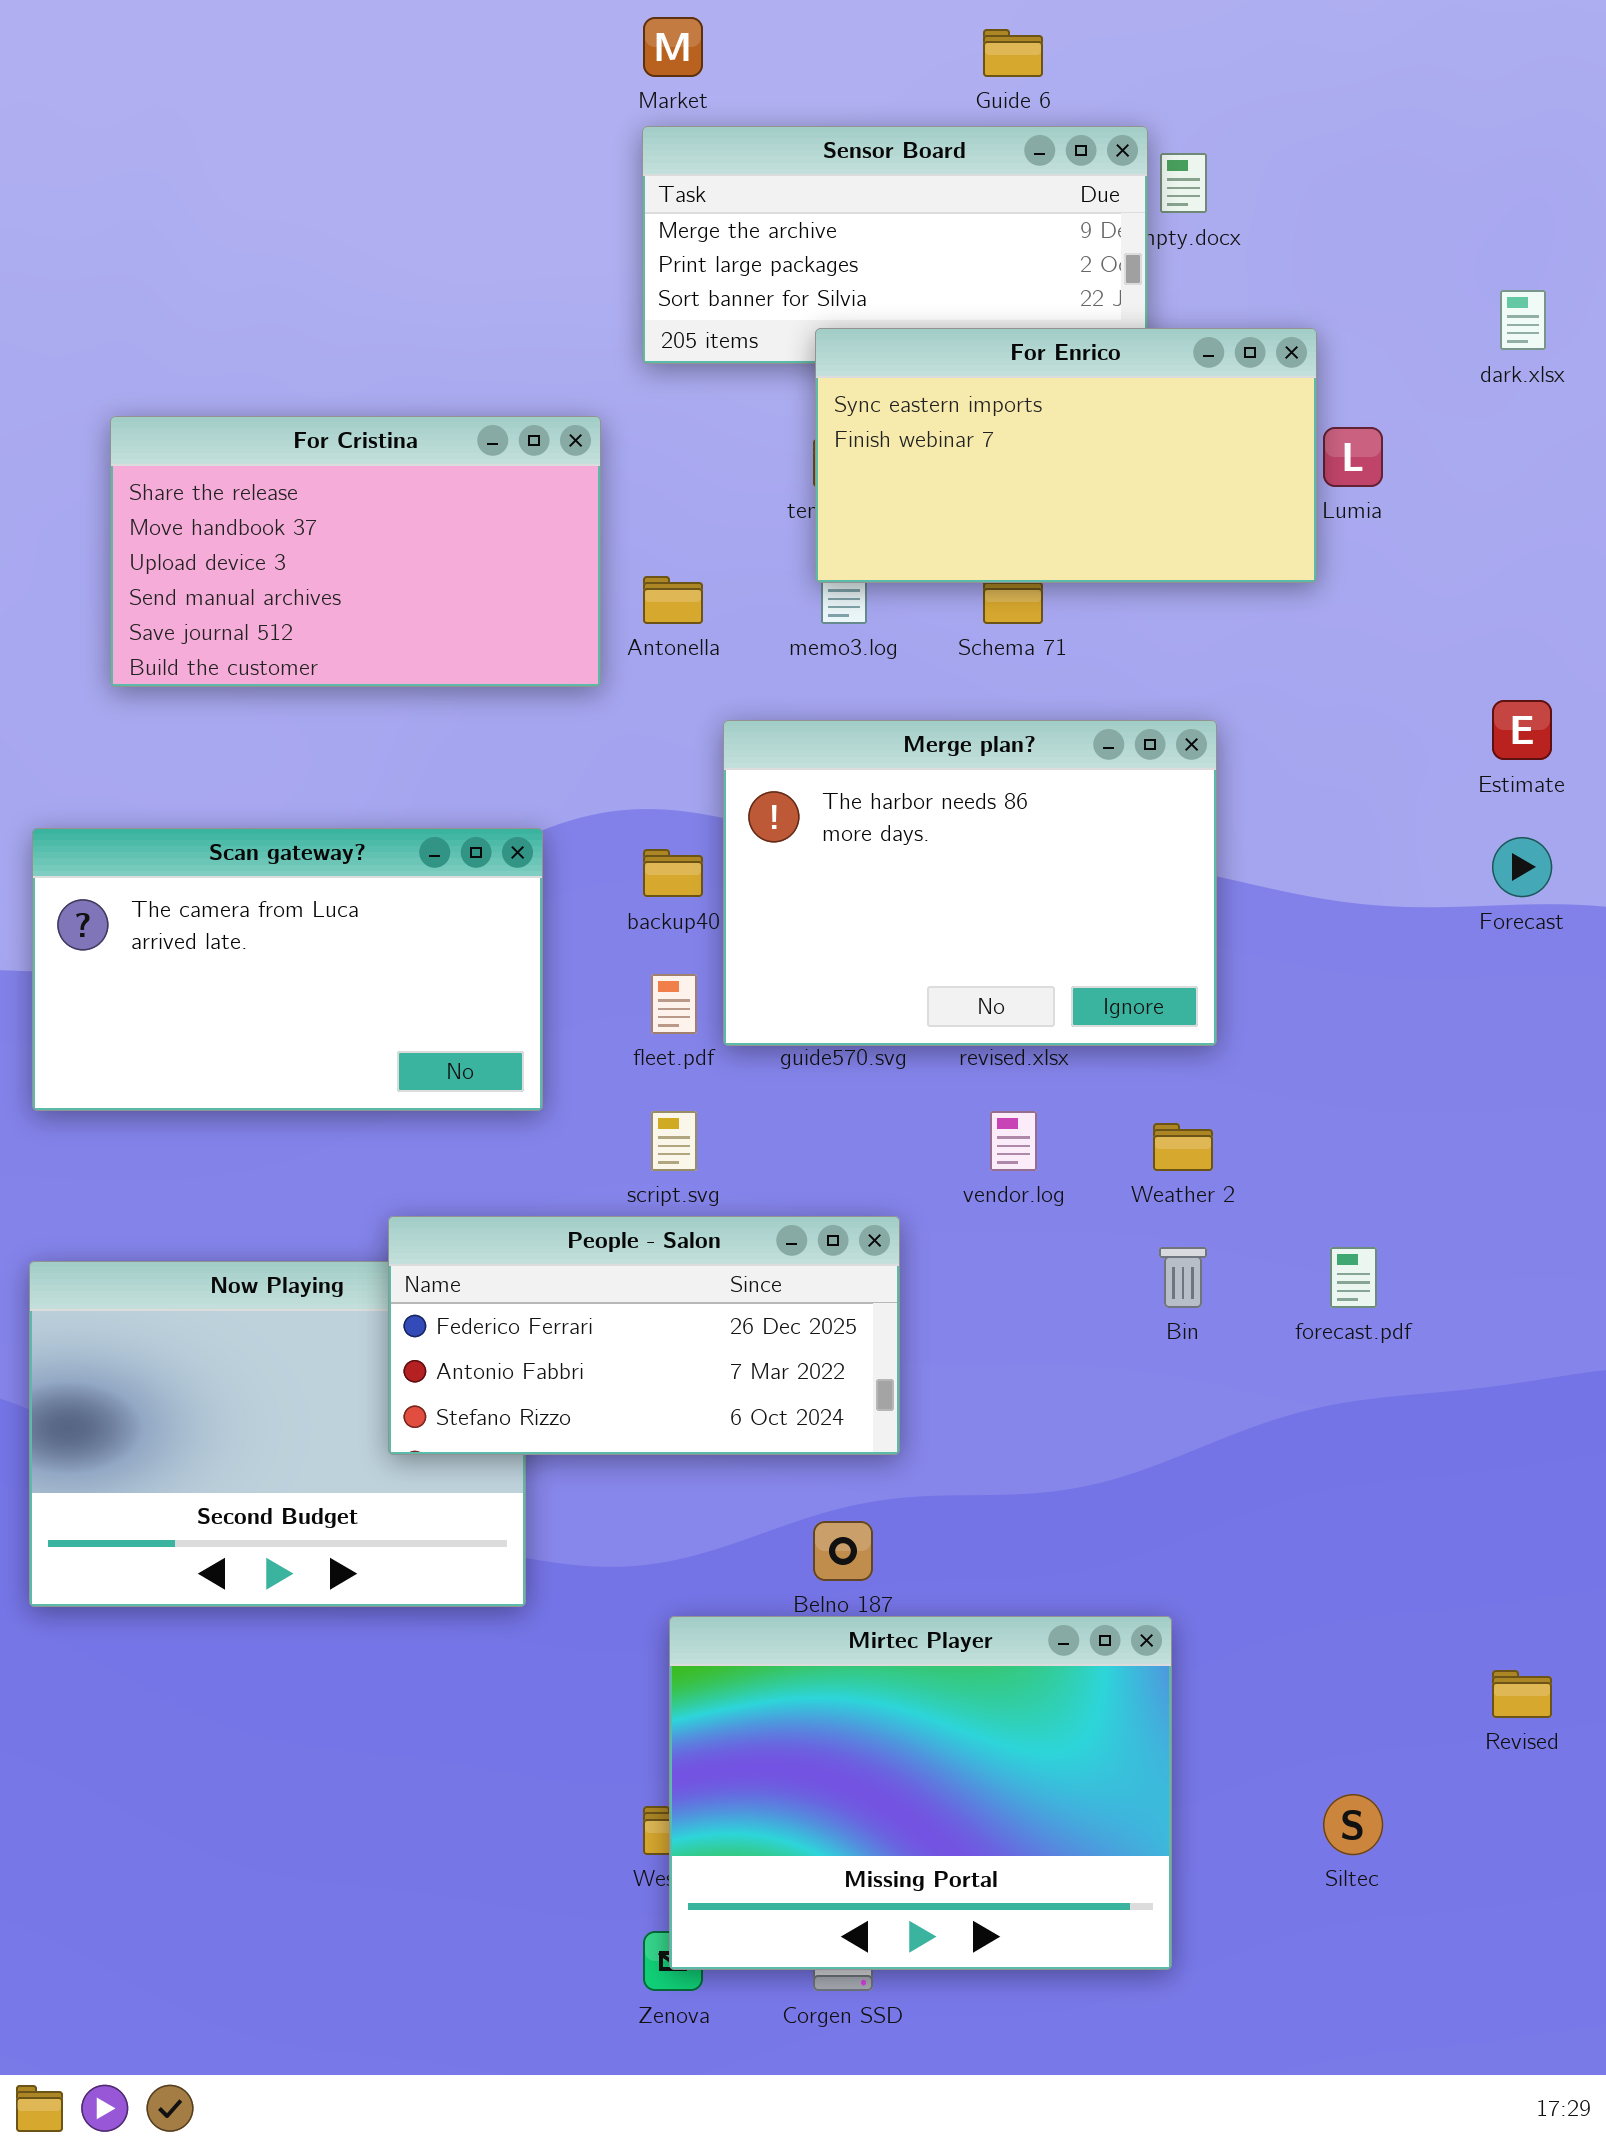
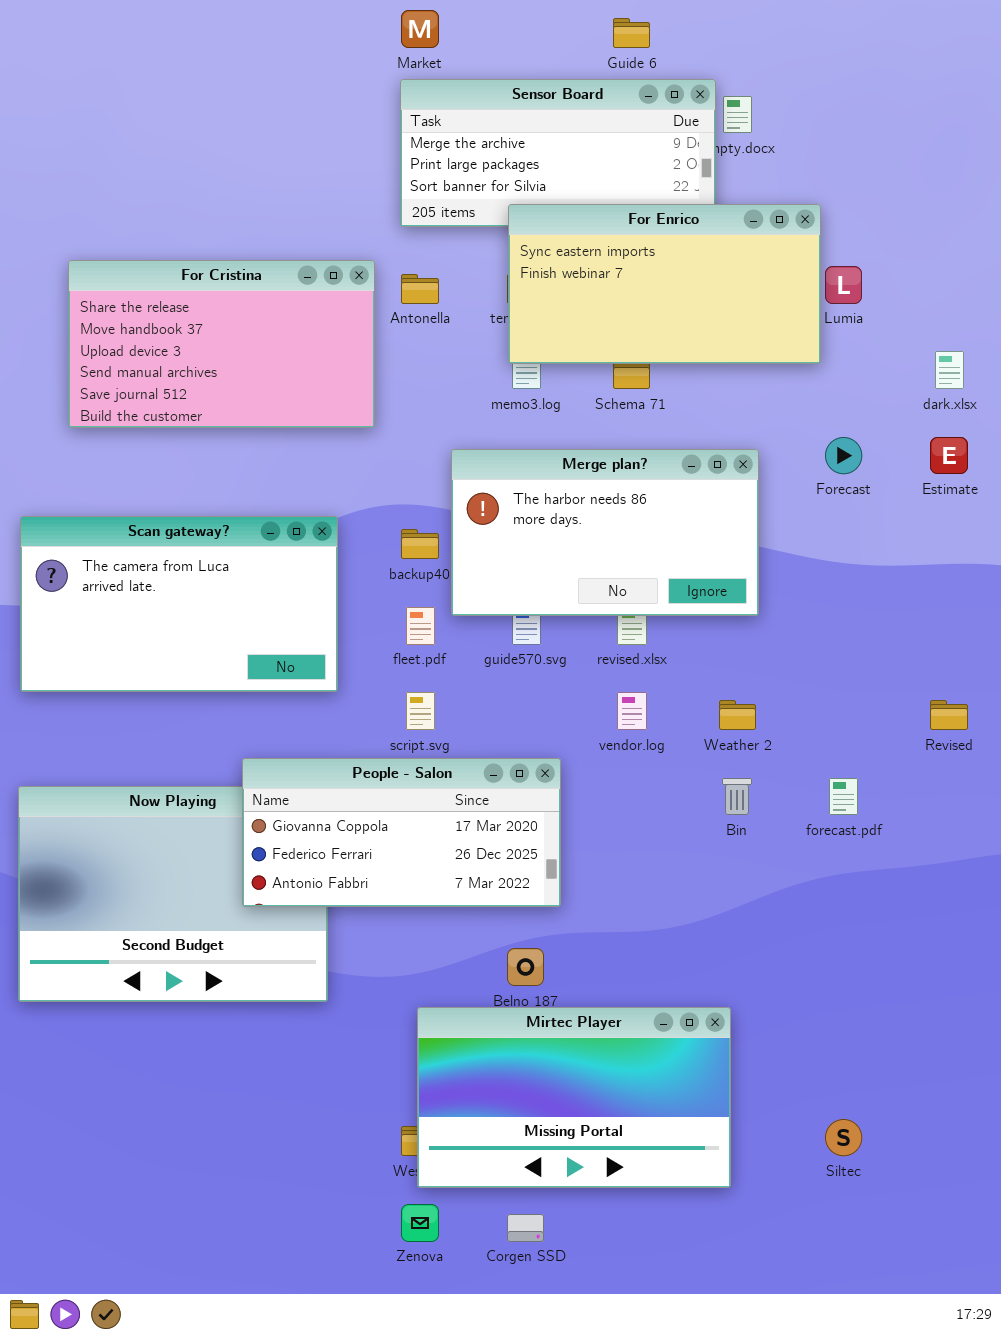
dark.xlsx: [1500,290,1546,350] -> [935,351,964,389], moved
Antonella: [643,576,703,624] -> [401,274,439,304], moved
Merge plan?: [723,720,1217,1046] -> [451,449,759,616], resized
Forecast: [1492,837,1552,897] -> [825,437,862,474], moved
People - Salon: [388,1216,900,1455] -> [242,758,561,907], scrolled up 1 row
Mirtec Player: [669,1616,1172,1970] -> [417,1007,731,1188], resized
Revised: [1492,1670,1552,1718] -> [930,700,968,730], moved

